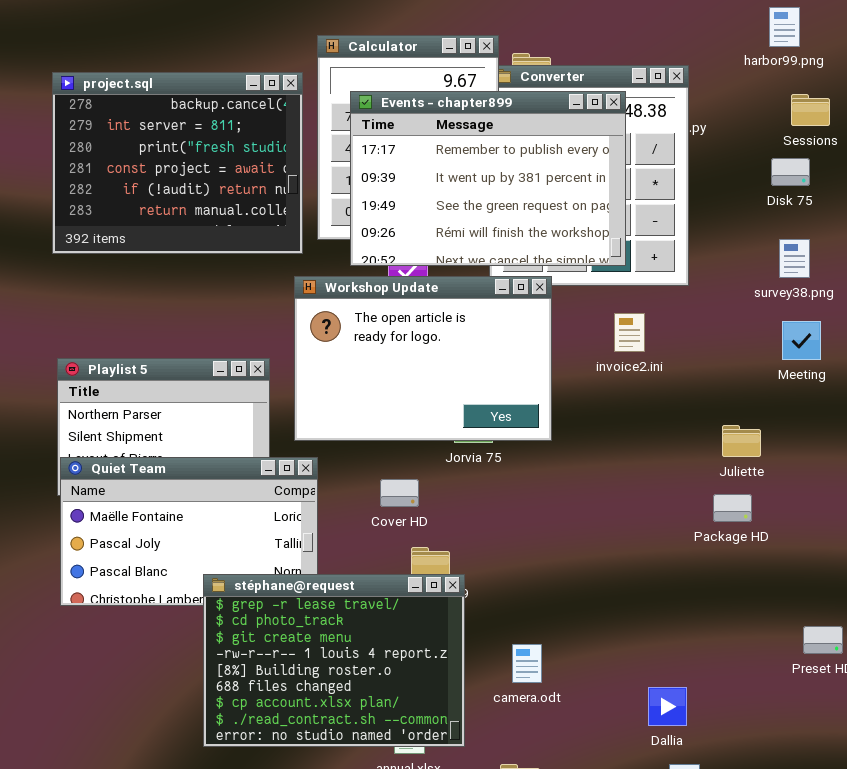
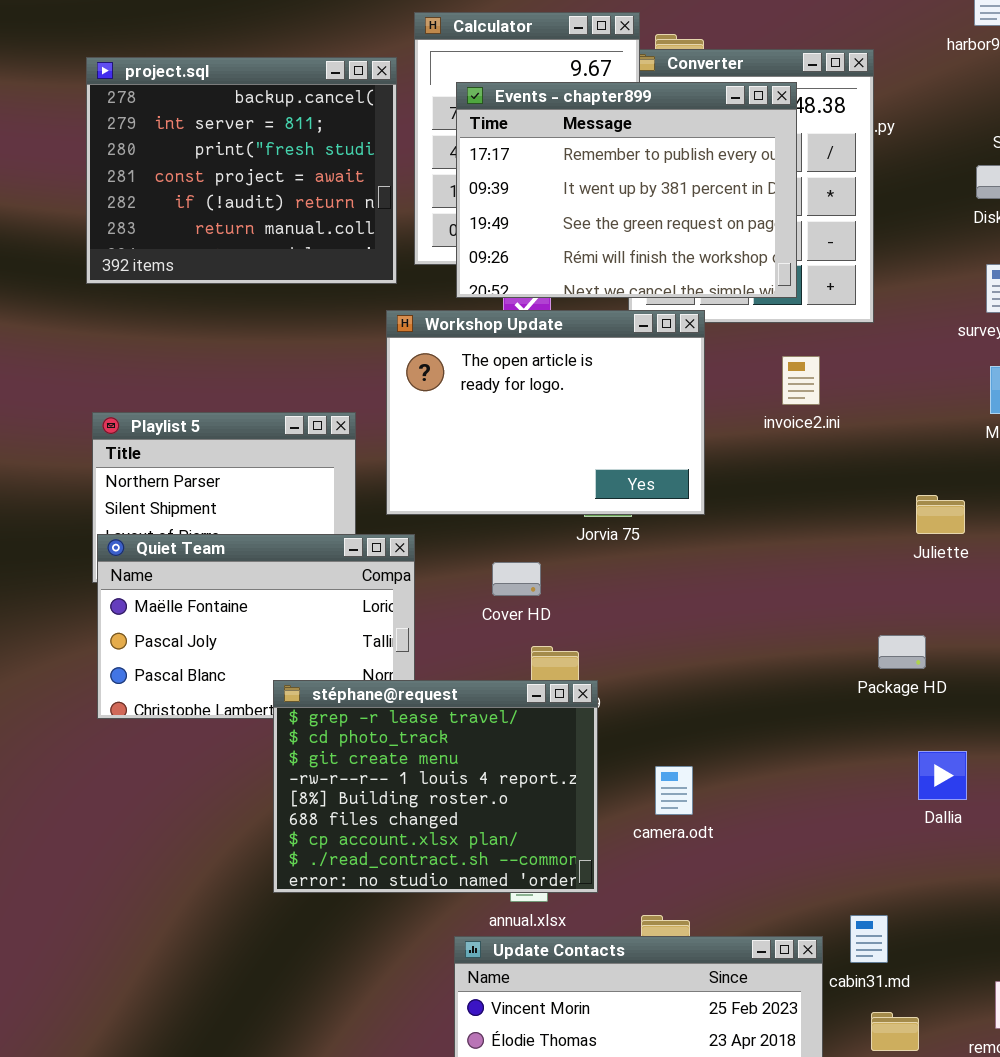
Package HD: [713,494,752,522] -> [878,635,926,669], moved
Dallia: [648,687,687,726] -> [918,751,967,800], moved

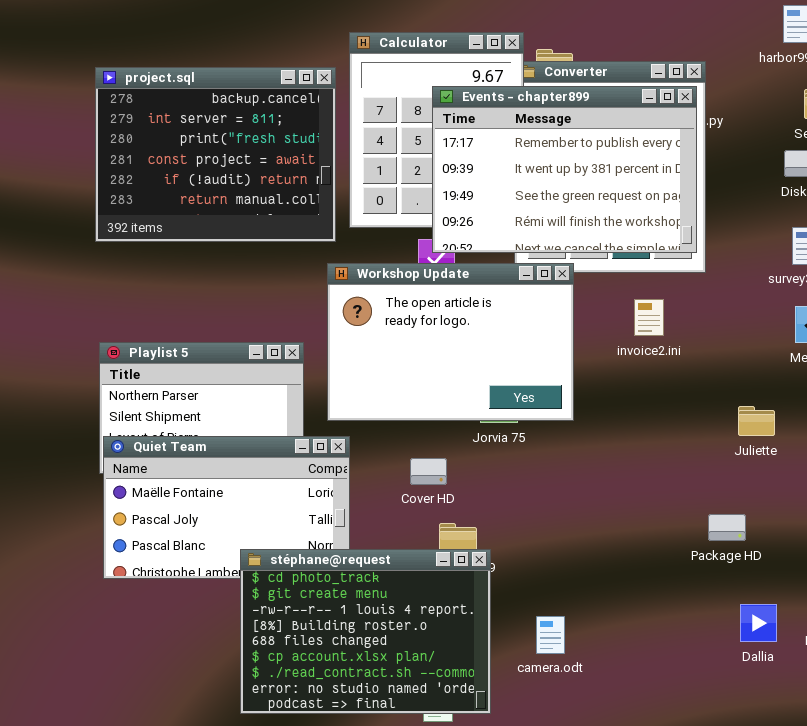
Events - chapter899: [456,82,797,298] -> [432,86,697,253], moved
stéphane@request: [273,680,598,893] -> [240,549,491,714], scrolled down 1 row

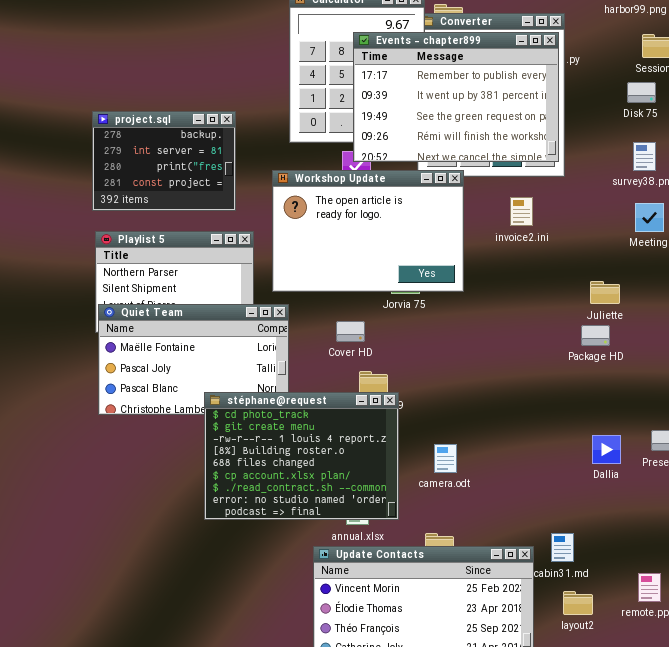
project.sql: [95,67,336,242] -> [92,111,236,211], moved, resized
Package HD: [708,514,746,541] -> [581,325,610,346], moved

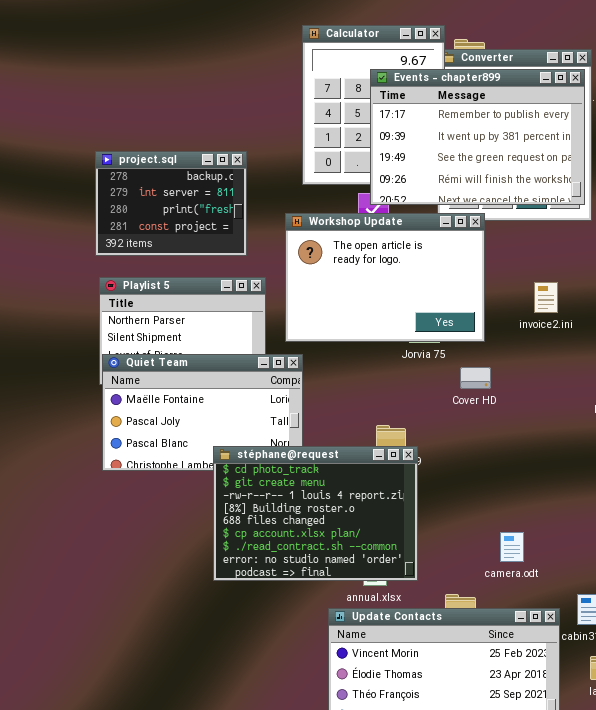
invoice2.ini: [510,197,533,226] -> [534,282,558,313], moved
Cover HD: [336,321,365,342] -> [460,367,491,389], moved
camera.odt: [434,444,457,473] -> [500,532,524,562], moved

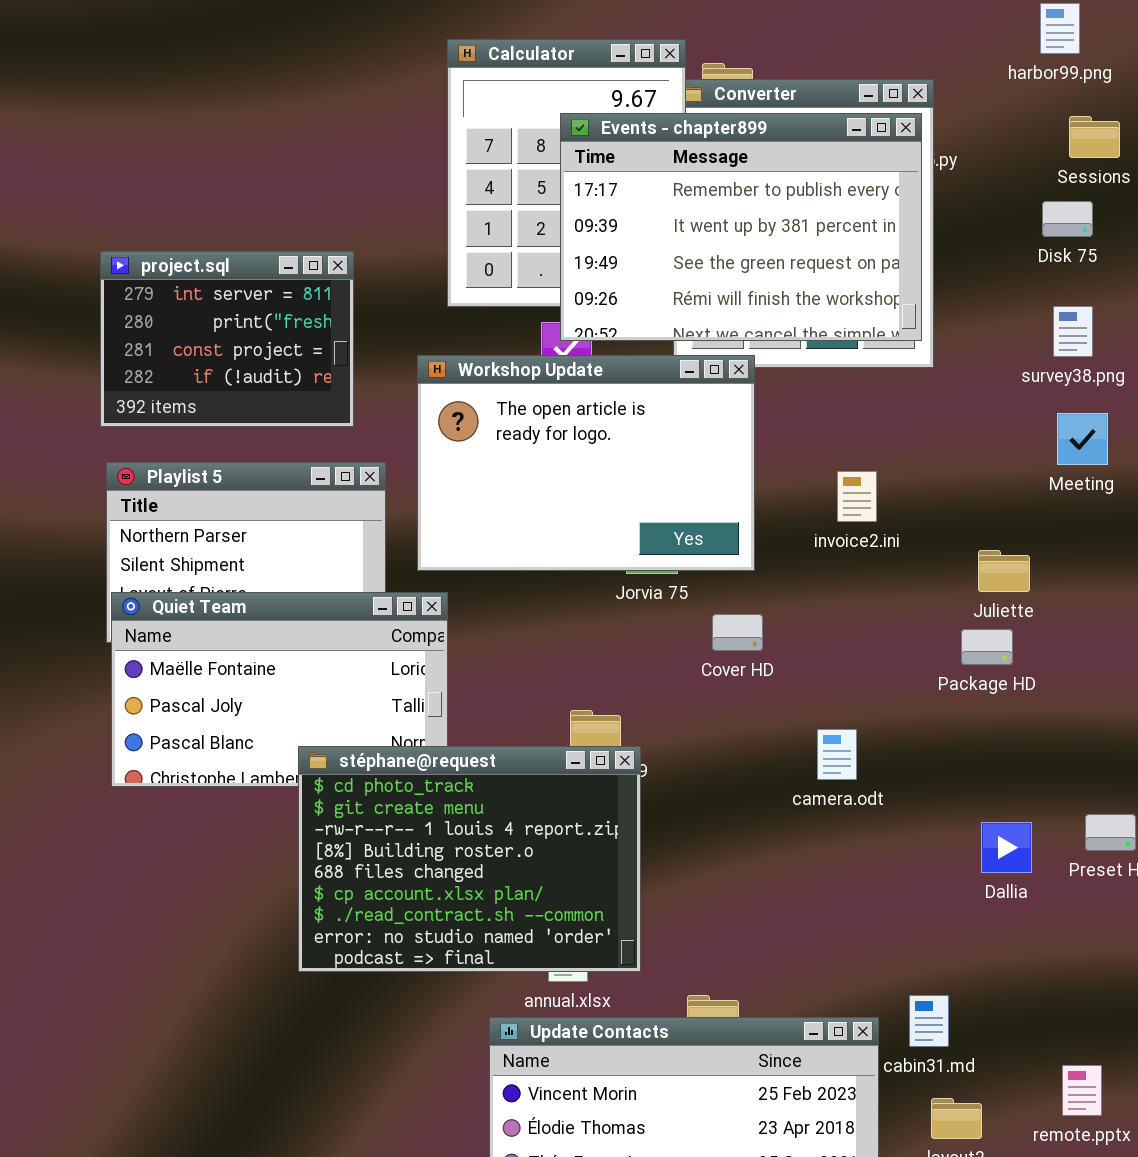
project.sql: [95,151,247,256] -> [100,251,354,427], scrolled down 1 row
camera.odt: [500,532,524,562] -> [817,729,857,780], moved

